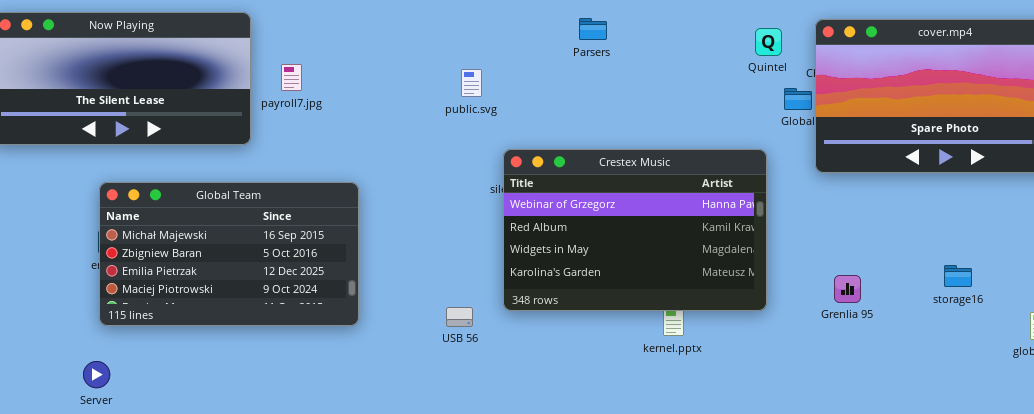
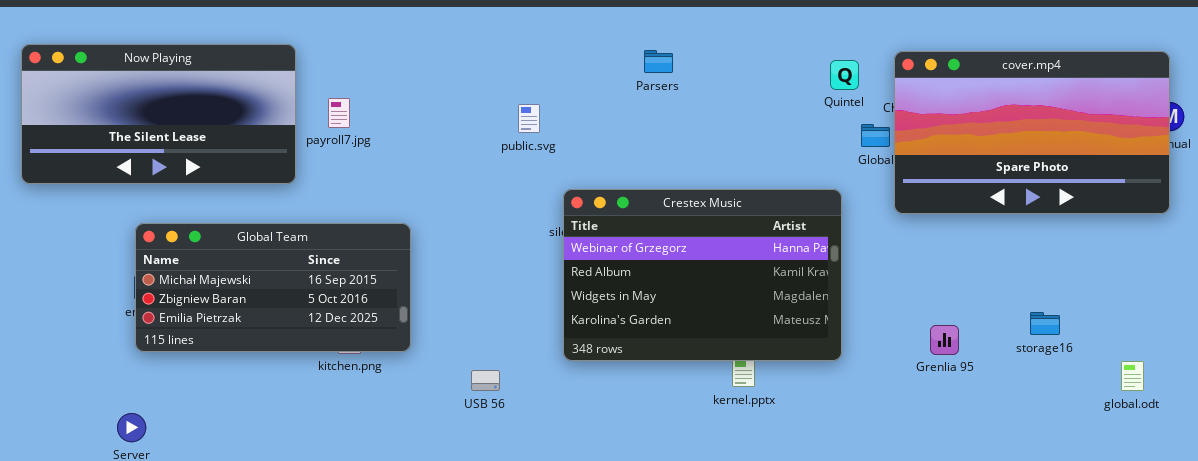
Global Team: [99,182,359,326] -> [135,223,411,352], resized
Grenlia 95: [834,275,861,303] -> [930,325,959,355], moved
USB 56: [446,307,473,327] -> [471,370,500,391], moved

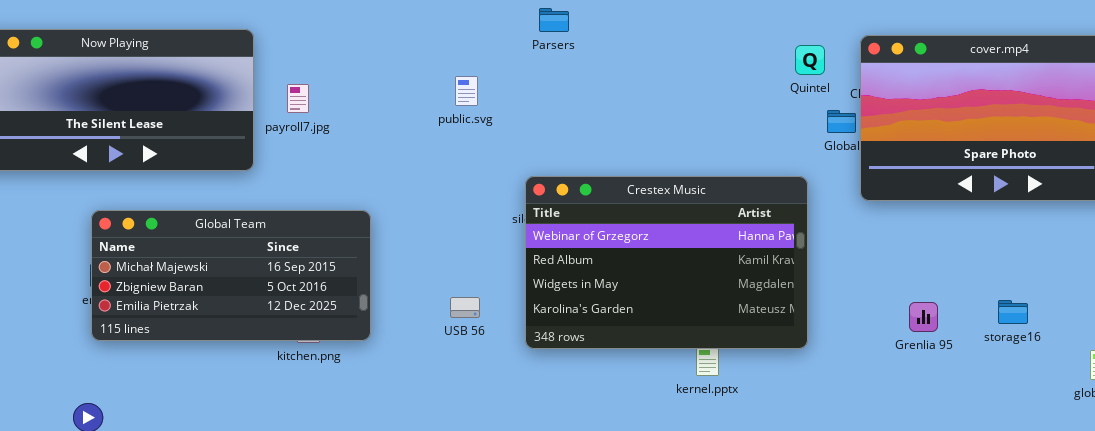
Parsers: [644,50,673,73] -> [539,8,569,32], moved
public.svg: [518,104,540,133] -> [455,76,478,106], moved
Grenlia 95: [930,325,959,355] -> [909,302,938,332], moved
USB 56: [471,370,500,391] -> [450,297,480,318], moved

